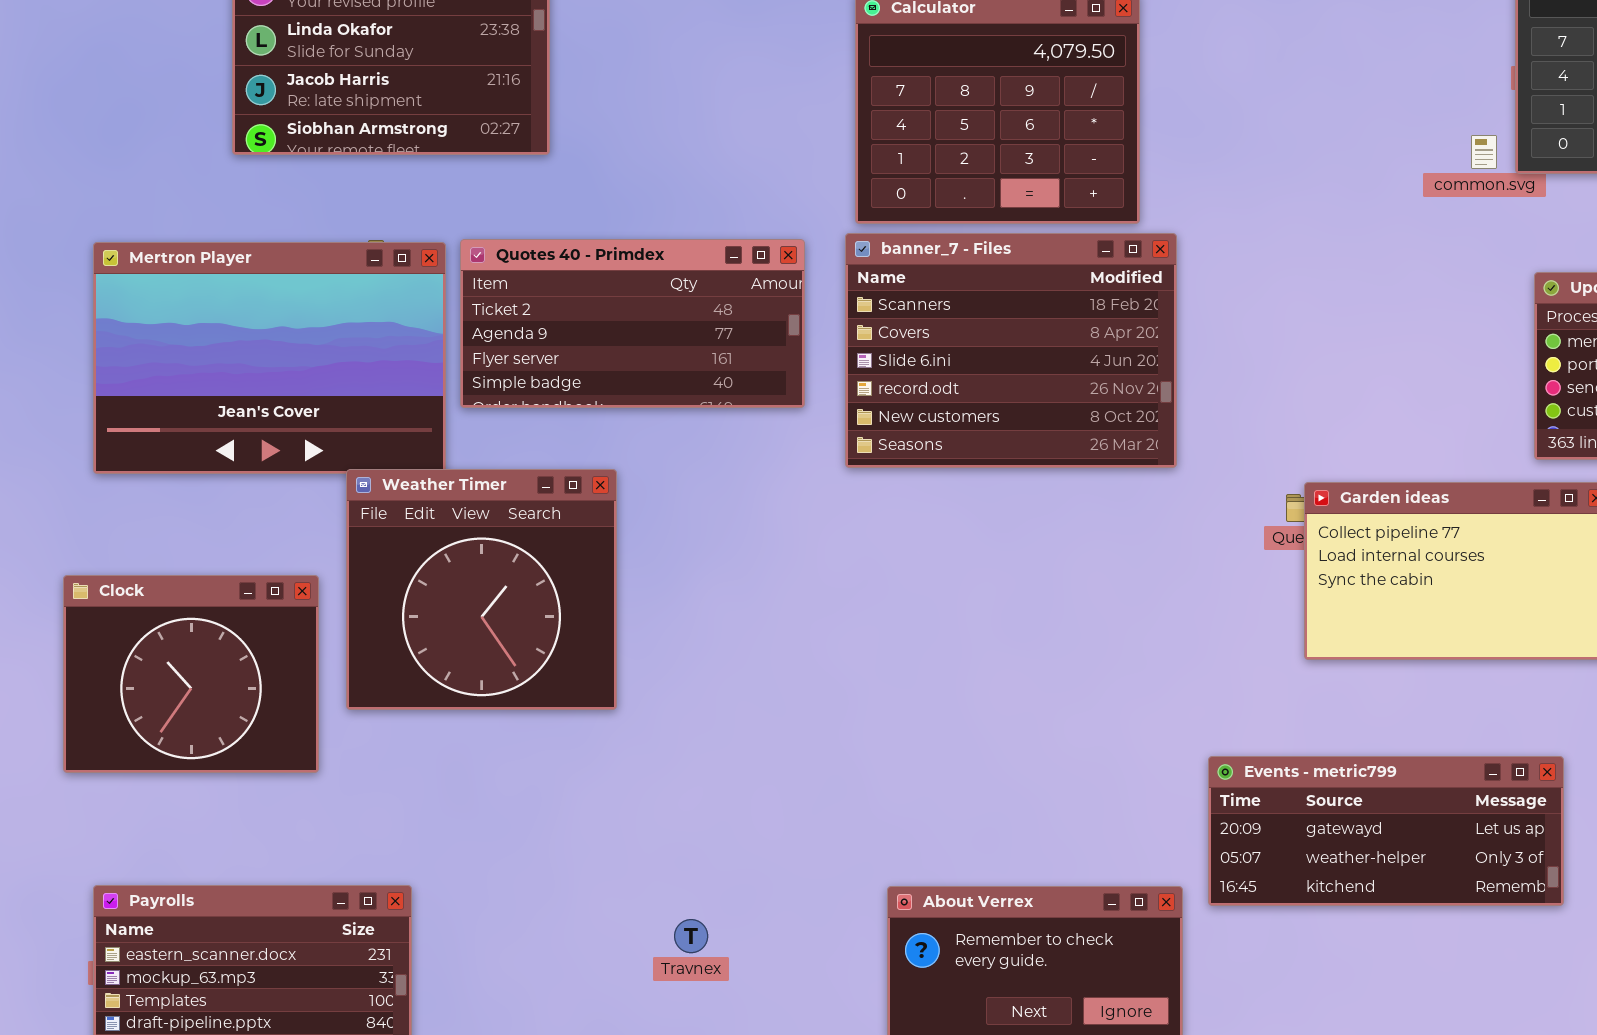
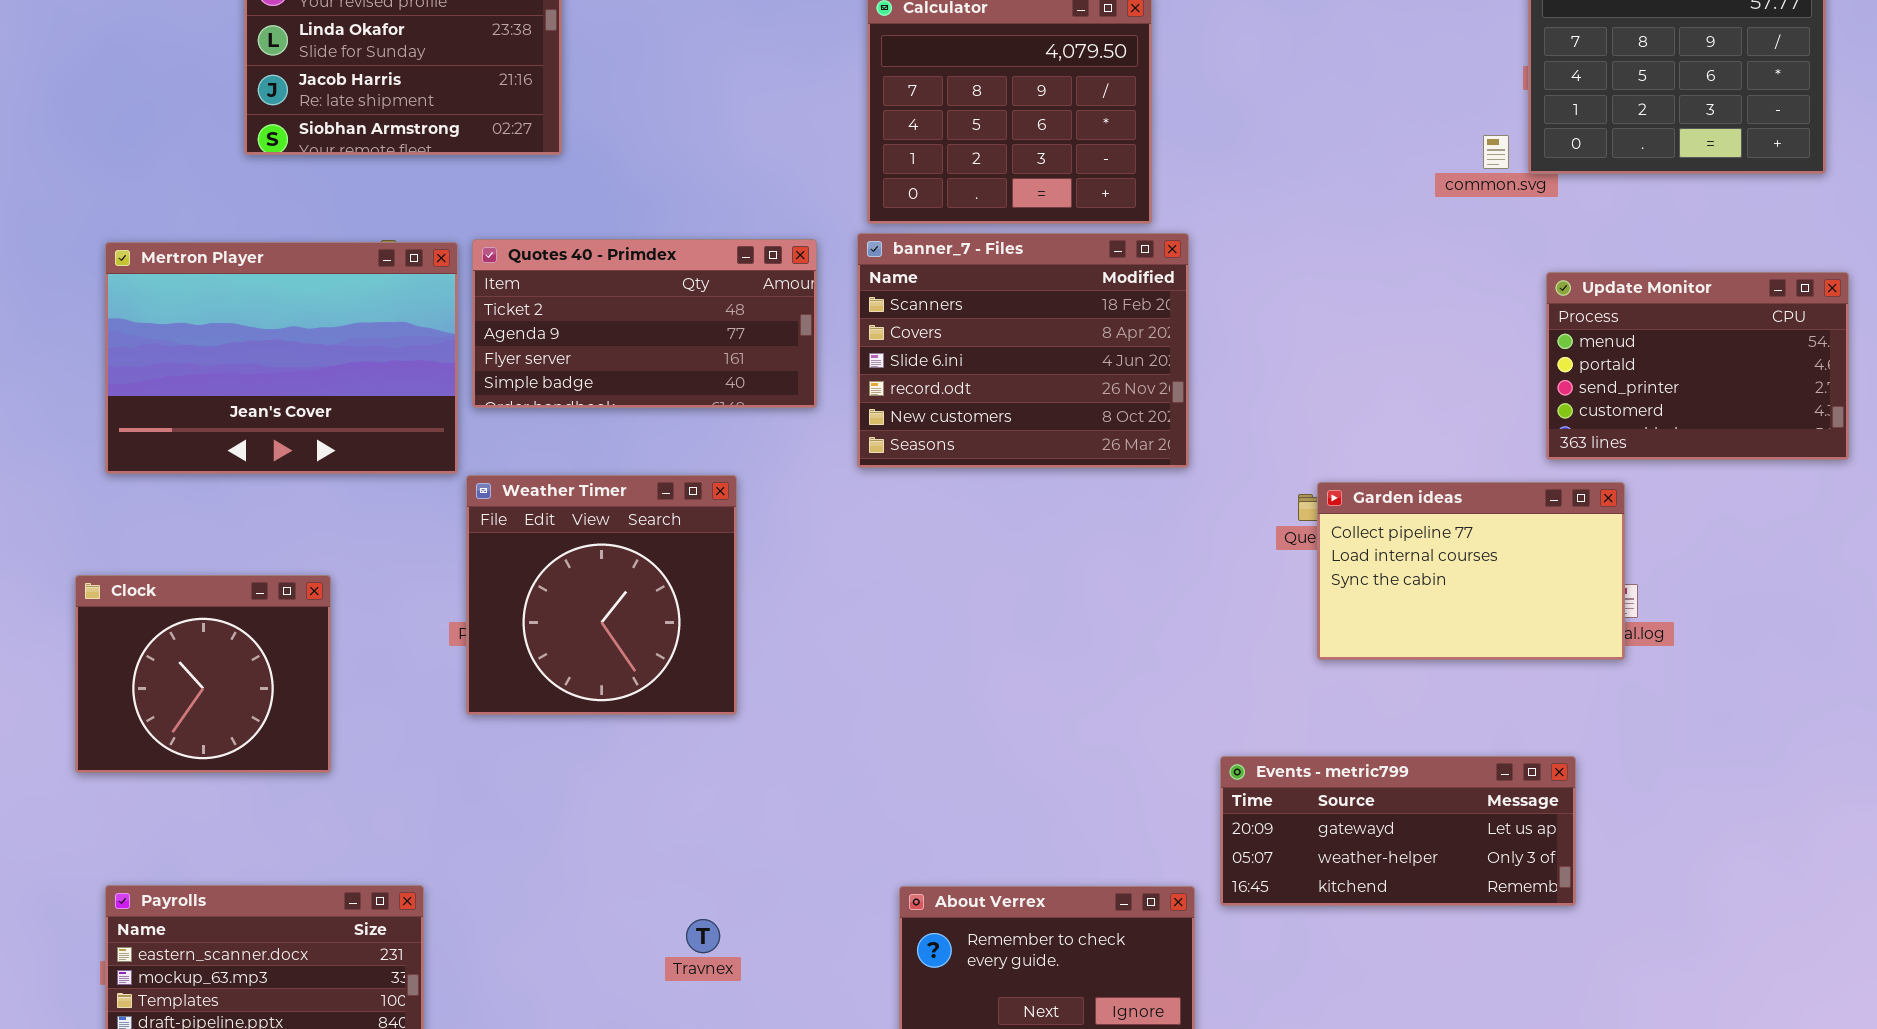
Weather Timer: [346,469,617,710] -> [466,475,737,715], moved

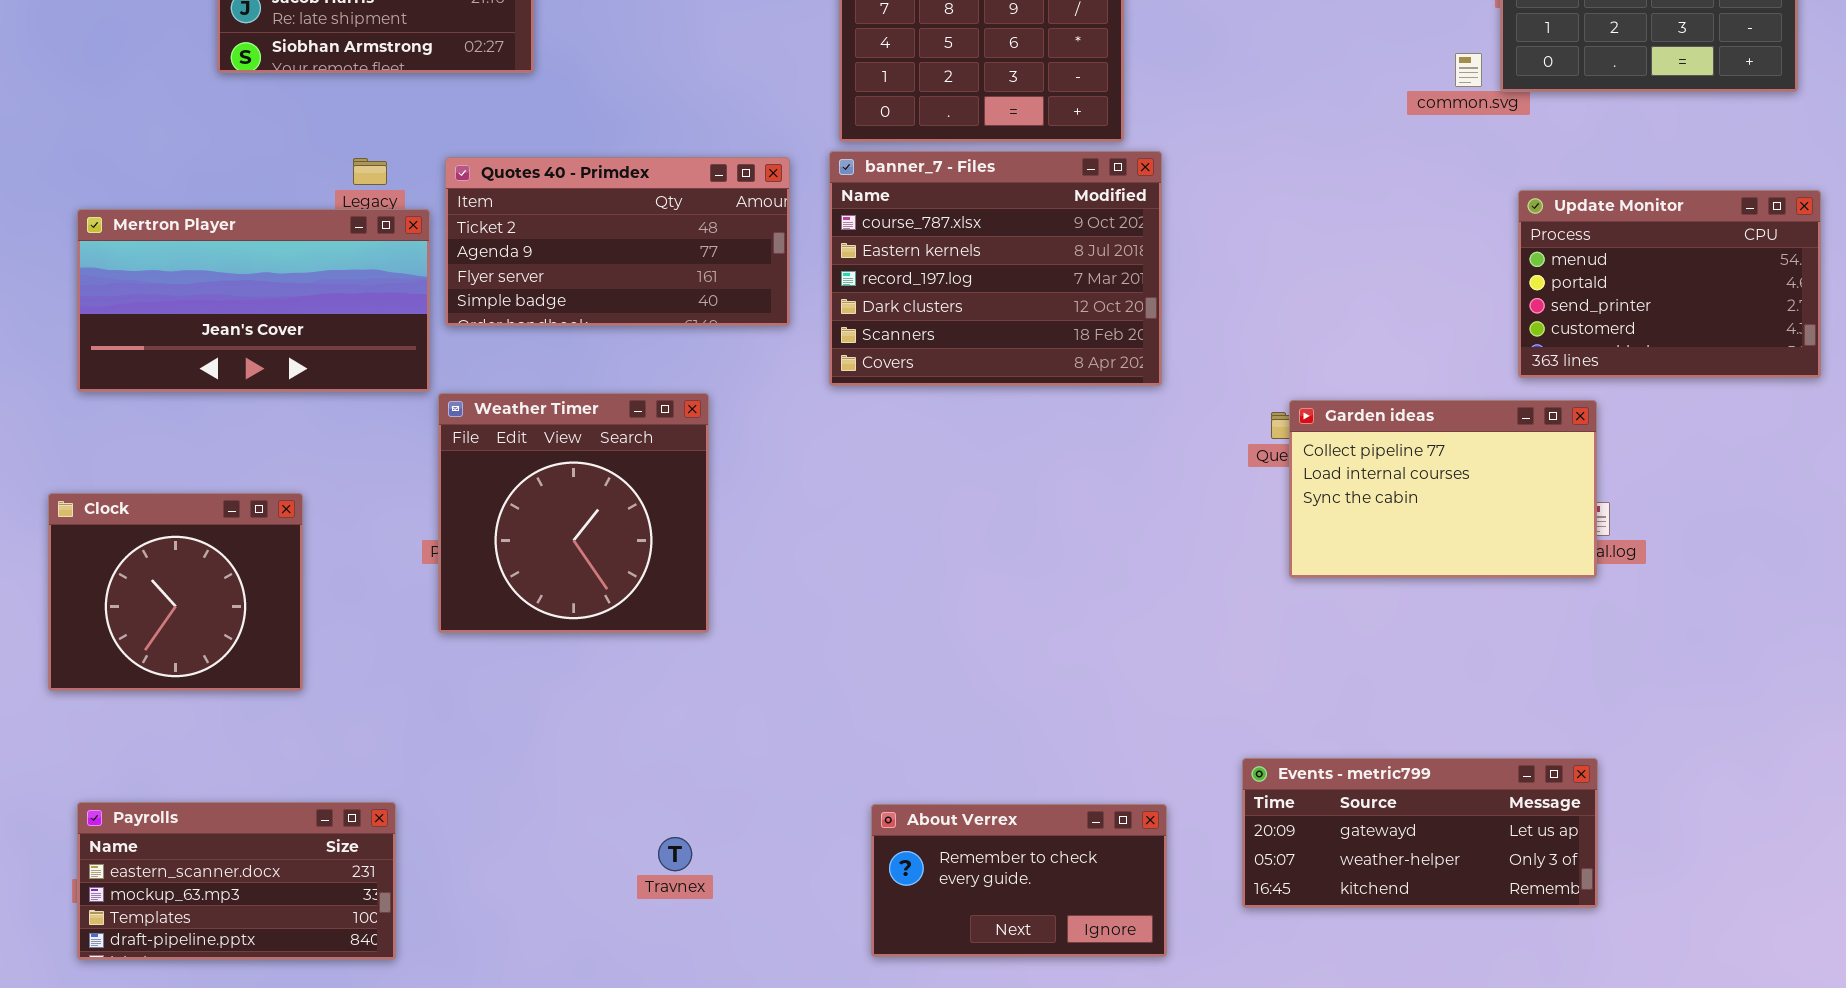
banner_7 - Files: [857,233,1189,468] -> [829,151,1162,386], scrolled up 4 rows
Mertron Player: [105,242,458,474] -> [77,209,430,392], resized
Events - metric799: [1220,756,1576,906] -> [1242,758,1598,908], moved

